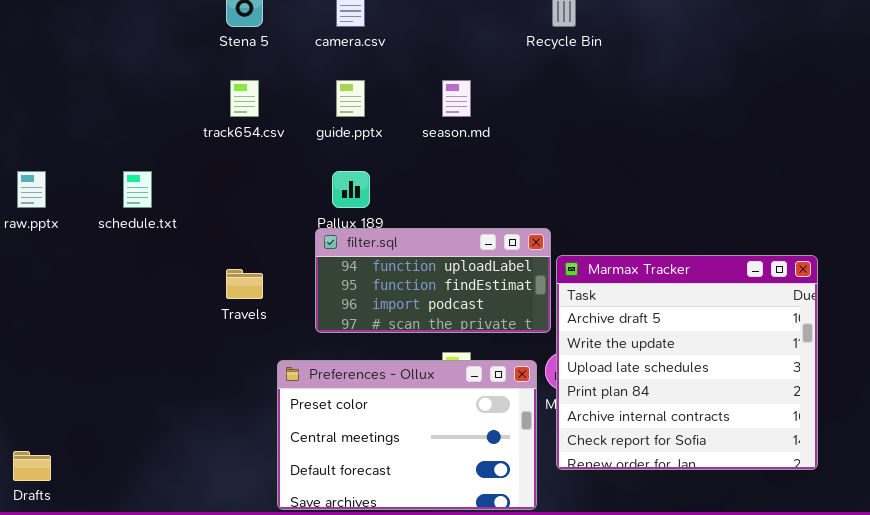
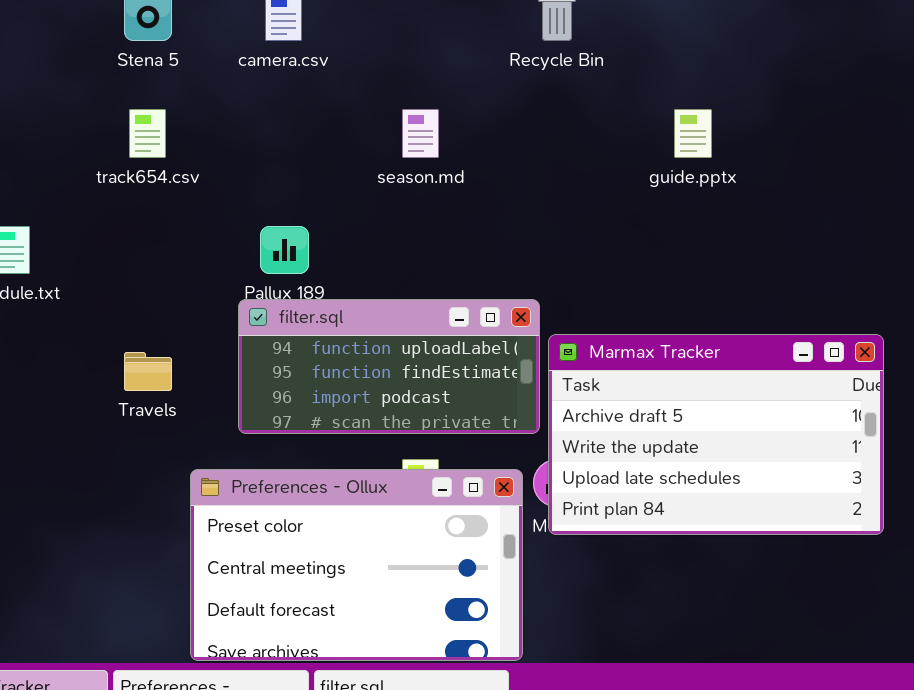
guide.pptx: [336,80,365,117] -> [674,109,712,158], moved
Marmax Tracker: [556,255,818,470] -> [548,334,884,535], resized

